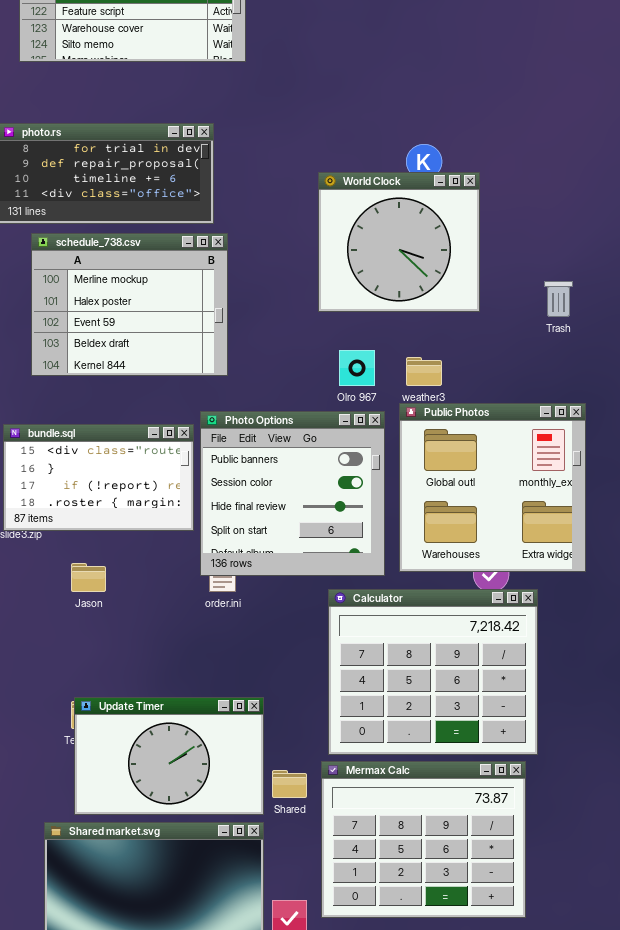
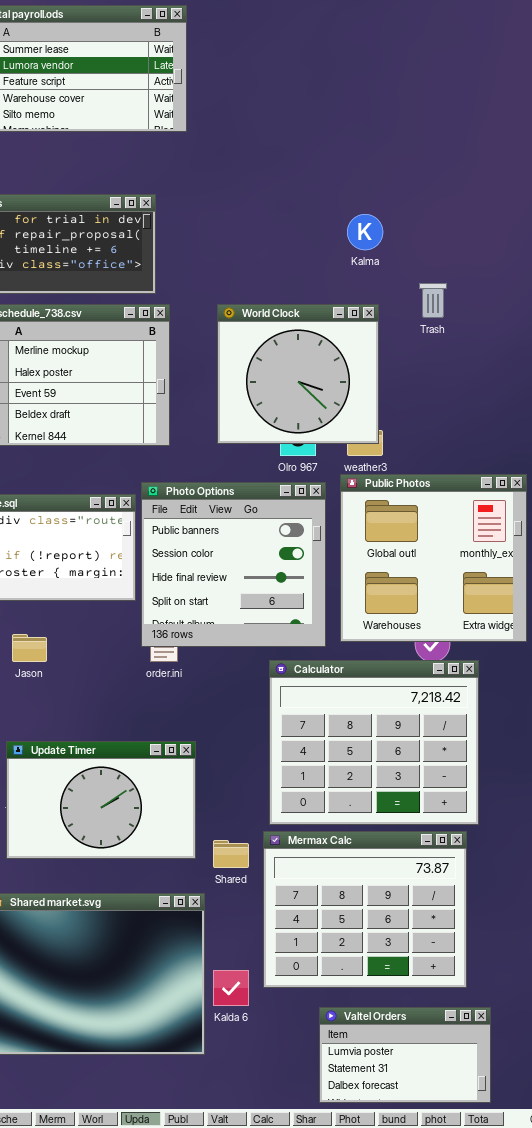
World Clock: [318,172,480,312] -> [217,304,379,444], moved
Trash: [544,281,573,317] -> [419,283,447,318], moved
Update Timer: [74,697,264,815] -> [6,741,196,859], moved

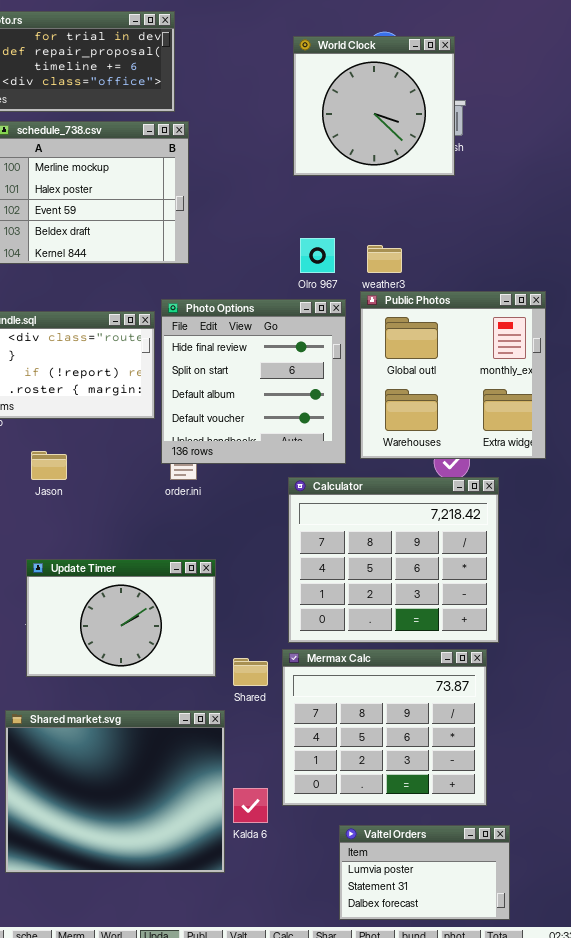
World Clock: [217,304,379,444] -> [293,36,455,176], moved
Photo Options: [141,482,326,647] -> [161,299,346,464], scrolled down 2 rows

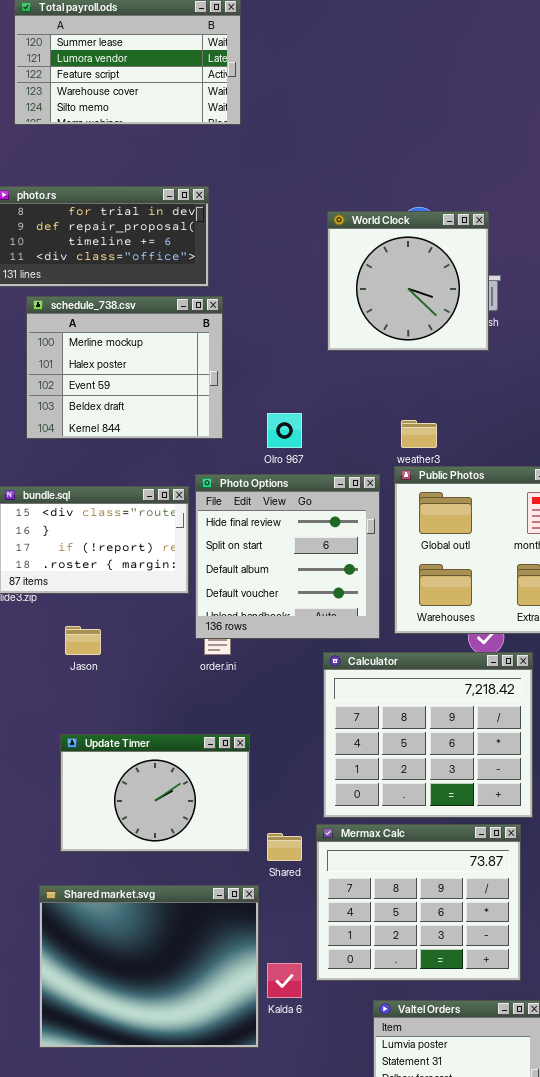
Olro 967: [300,238,335,273] -> [267,413,302,448], moved

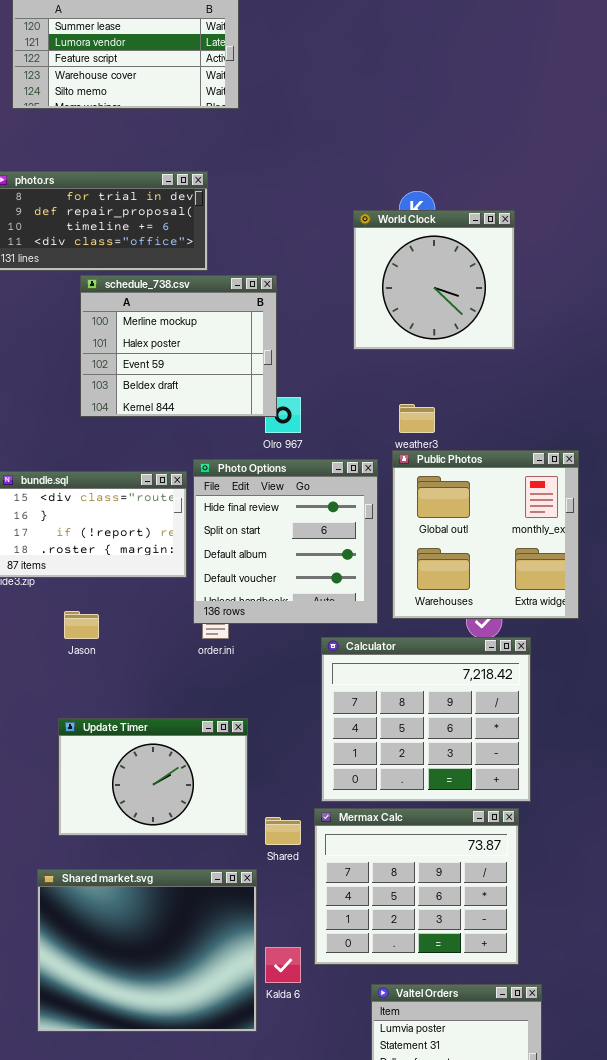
World Clock: [327,211,489,351] -> [353,210,515,350], moved
schedule_738.csv: [26,296,223,439] -> [80,275,277,417], moved

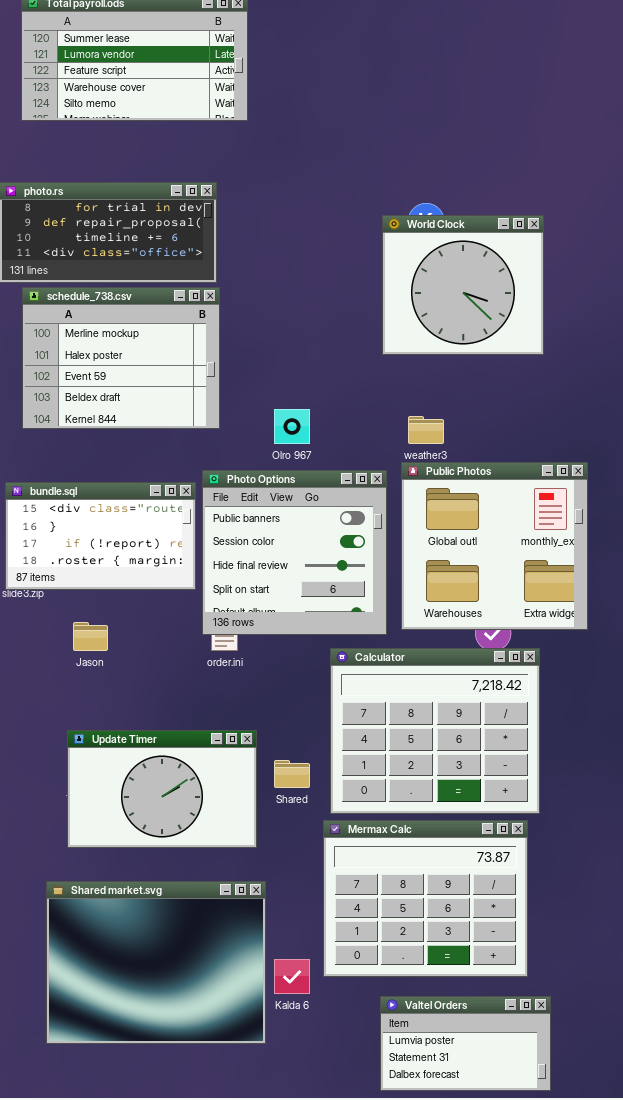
World Clock: [353,210,515,350] -> [382,215,544,355], moved
schedule_738.csv: [80,275,277,417] -> [22,287,220,429], moved
Photo Options: [193,459,378,624] -> [202,470,387,635], scrolled up 2 rows
Shared: [265,817,301,845] -> [274,760,310,788], moved

